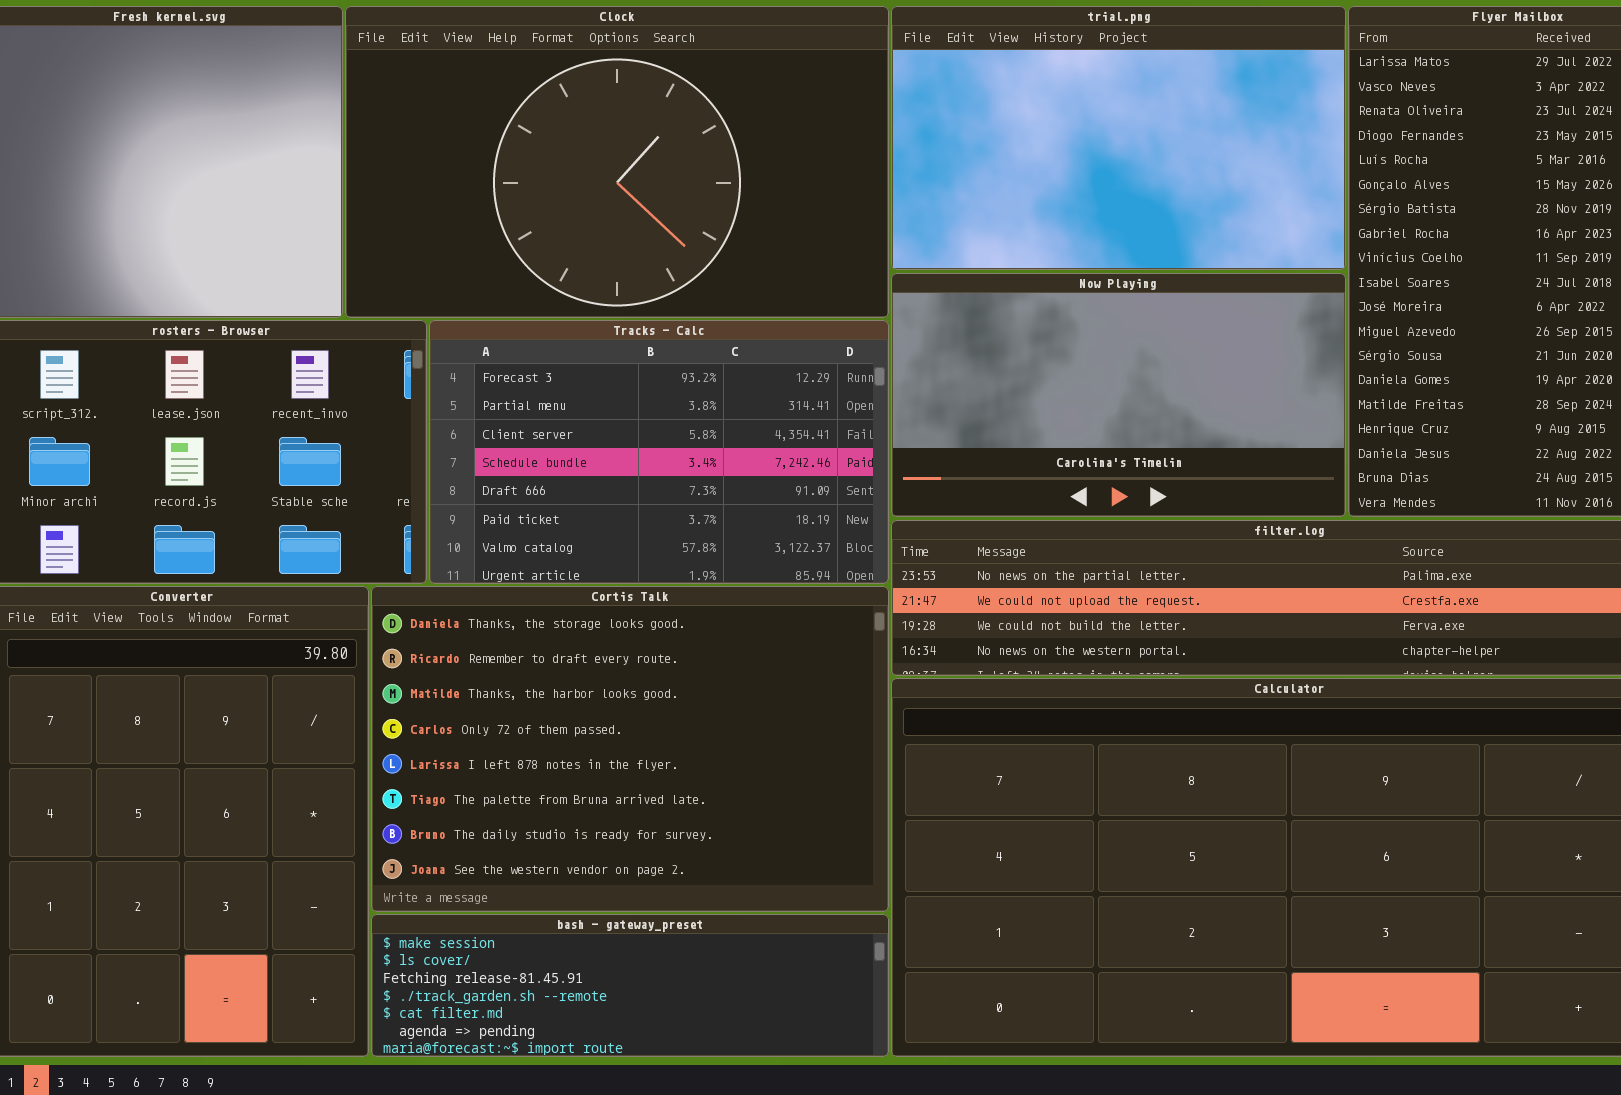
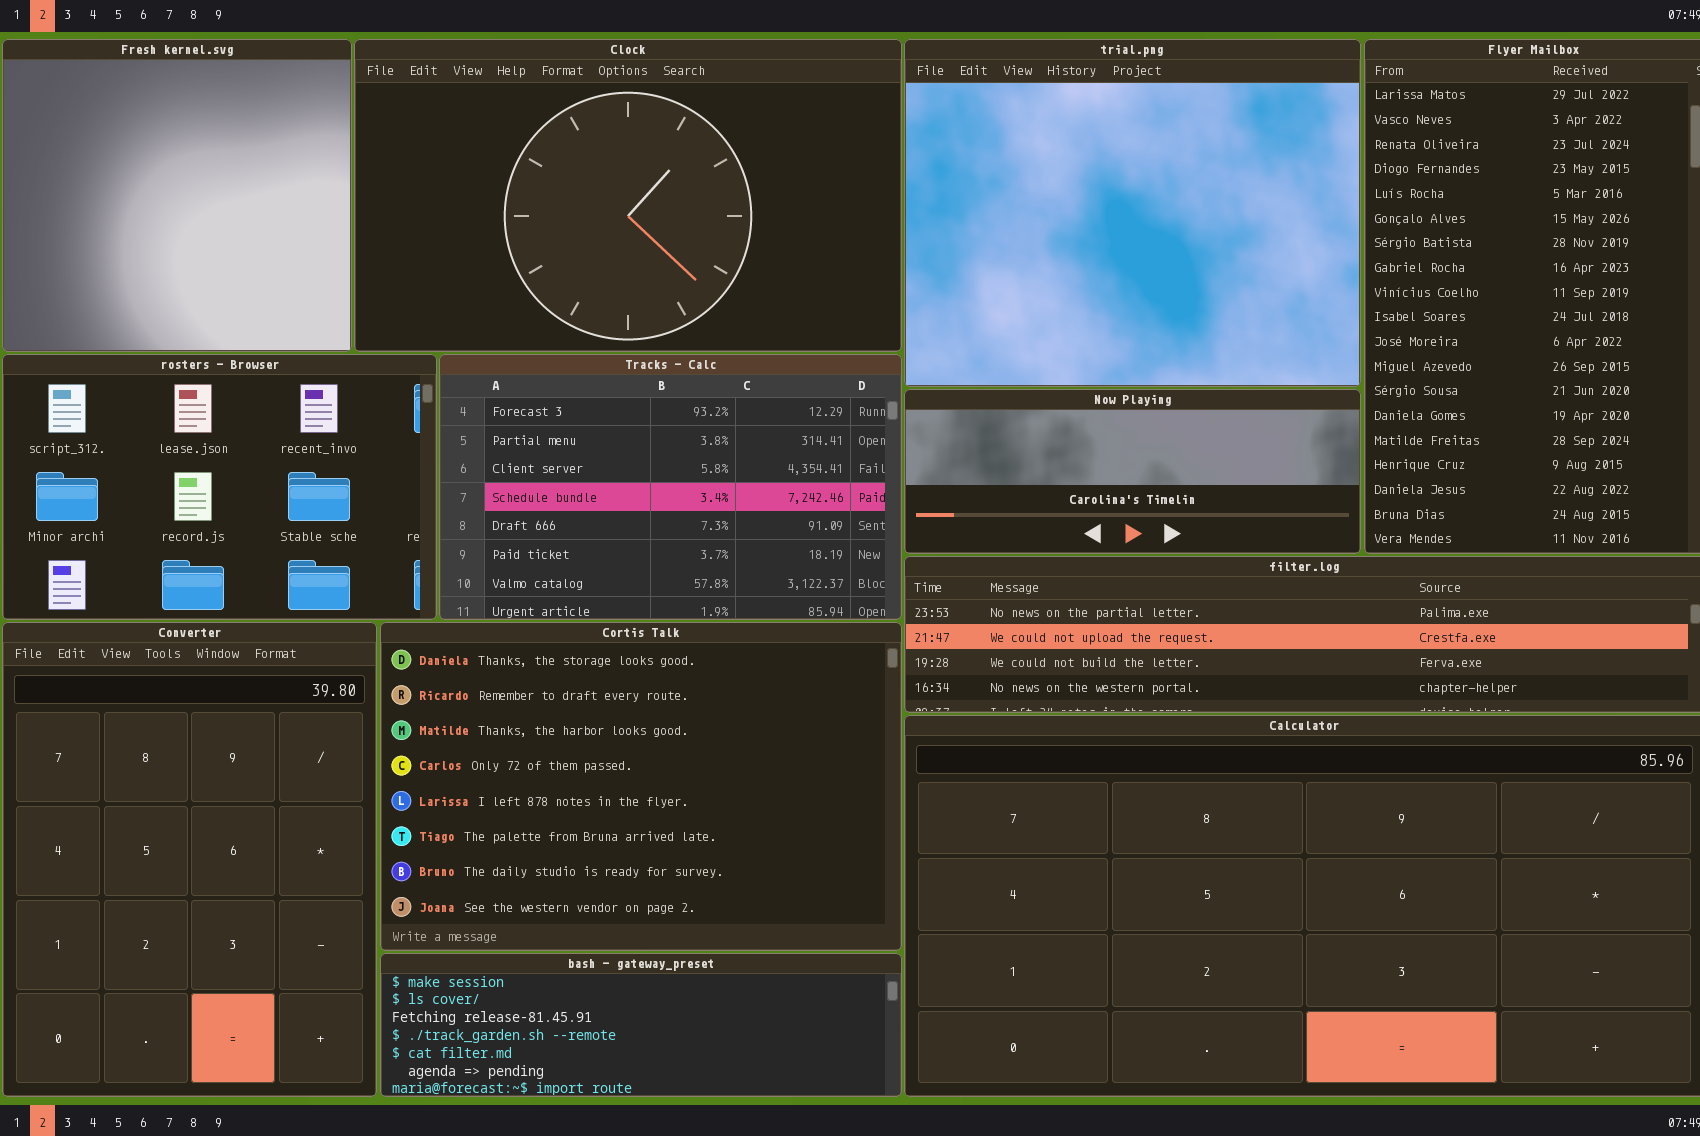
trial.png: [891,6,1346,270] -> [904,39,1361,387], resized
Now Playing: [891,273,1346,517] -> [904,389,1361,554], resized

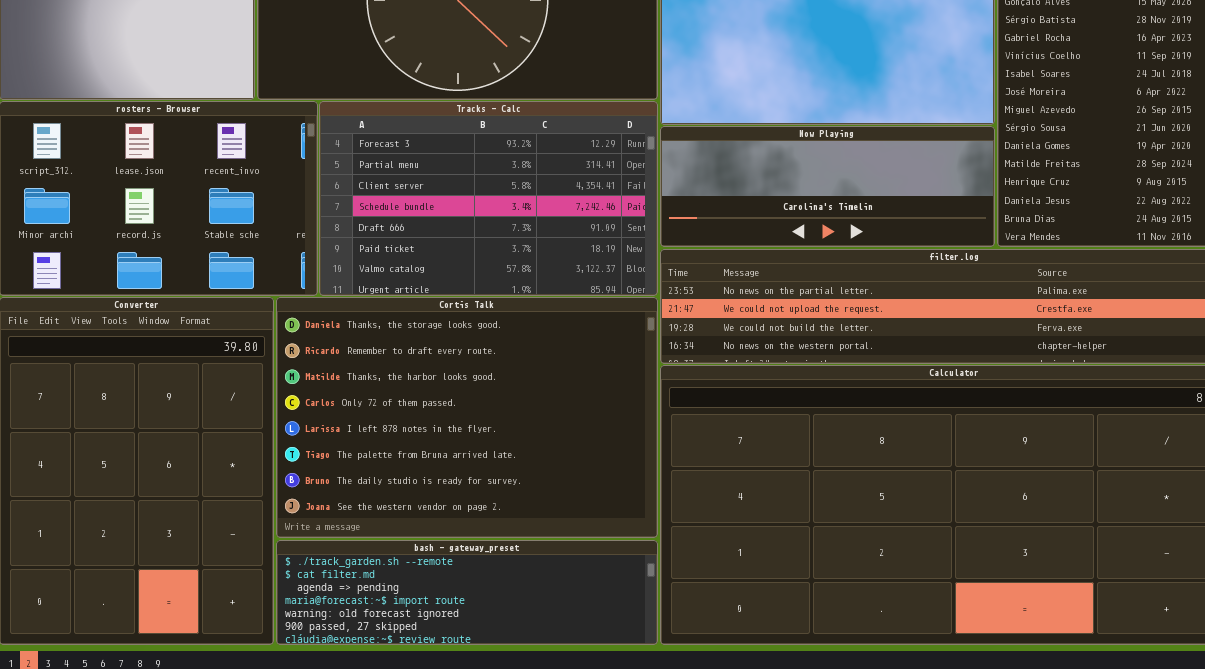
bash - gateway_preset: [380,953,902,1097] -> [276,540,658,645], scrolled down 3 rows

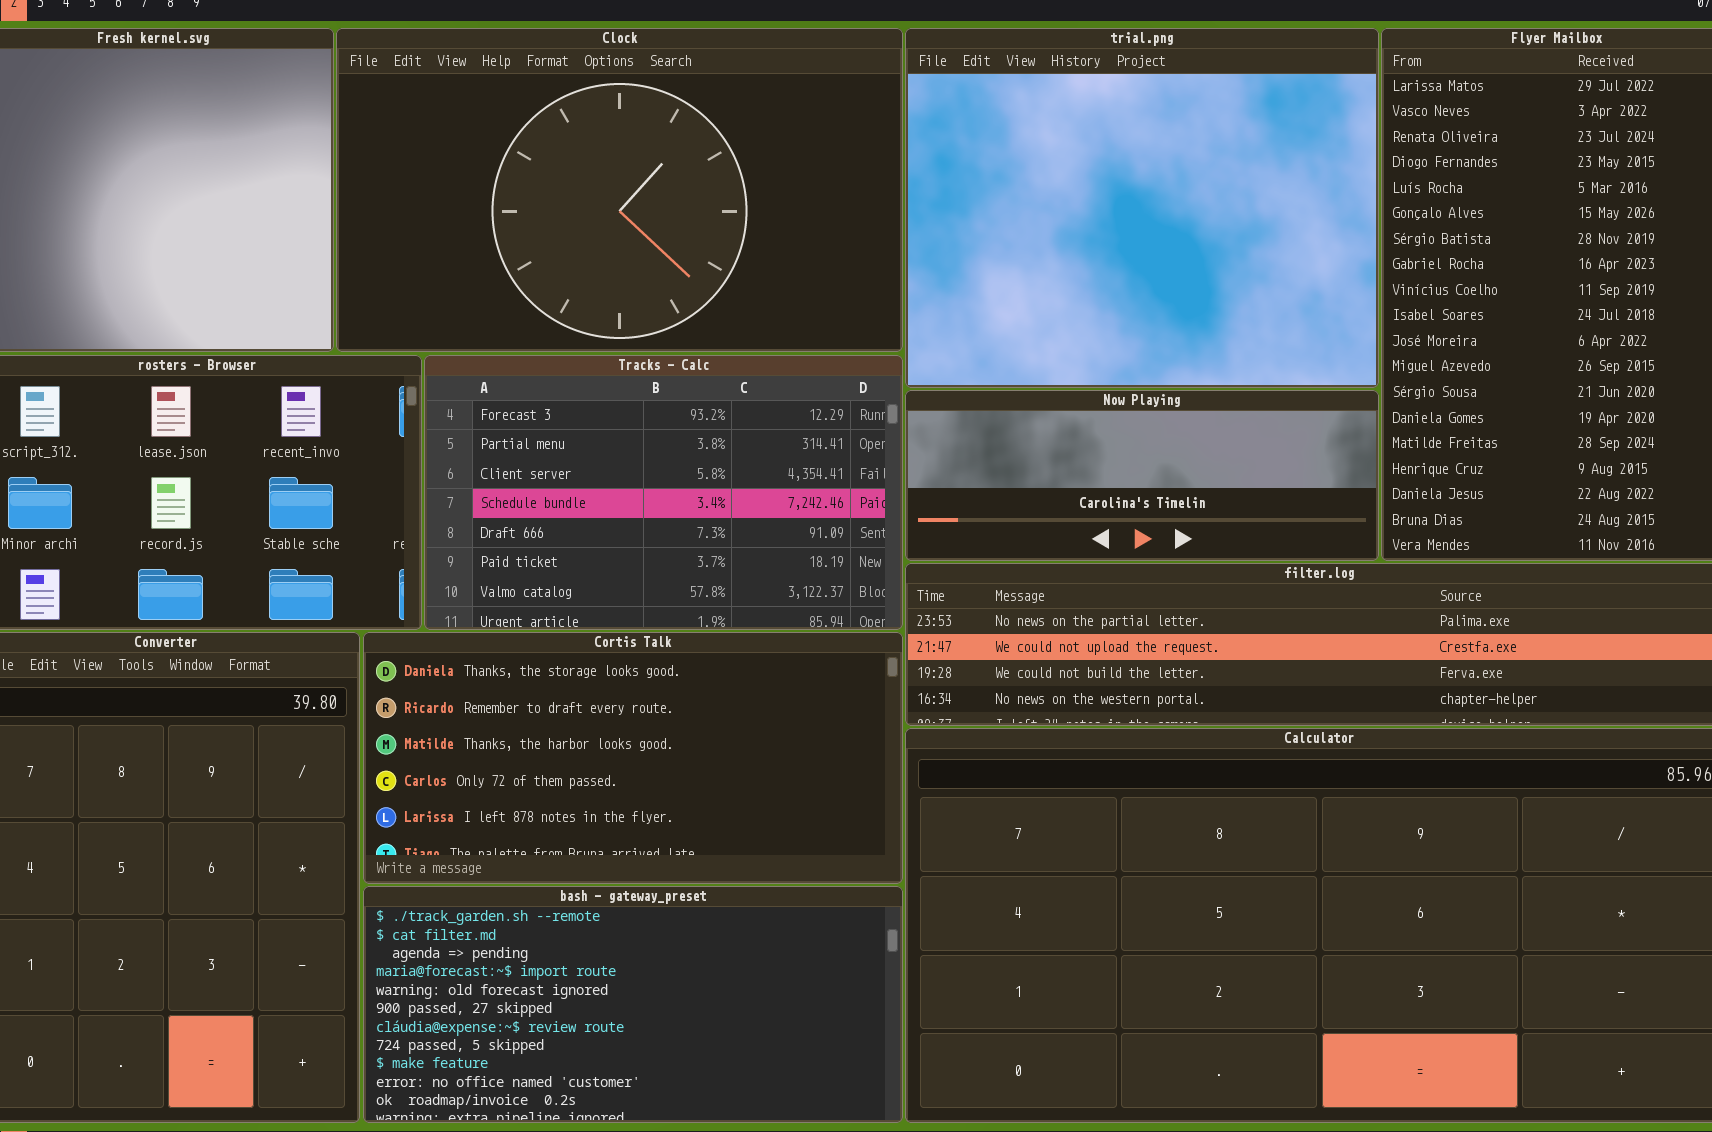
Cortis Talk: [276,297,658,538] -> [363,632,903,884], resized
bash - gateway_preset: [276,540,658,645] -> [363,886,903,1123], resized

